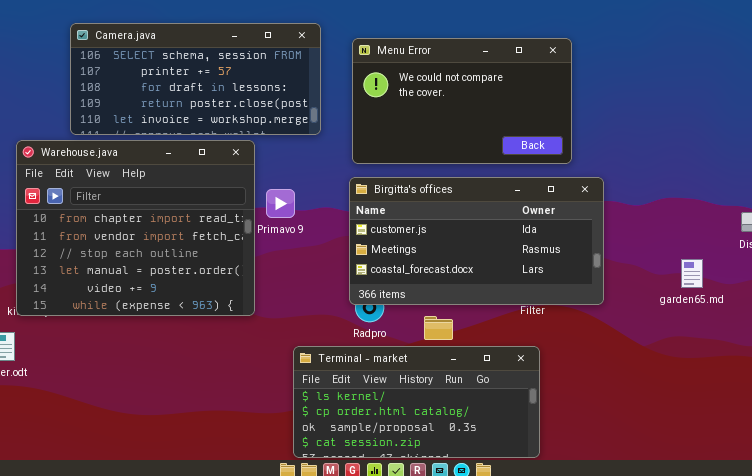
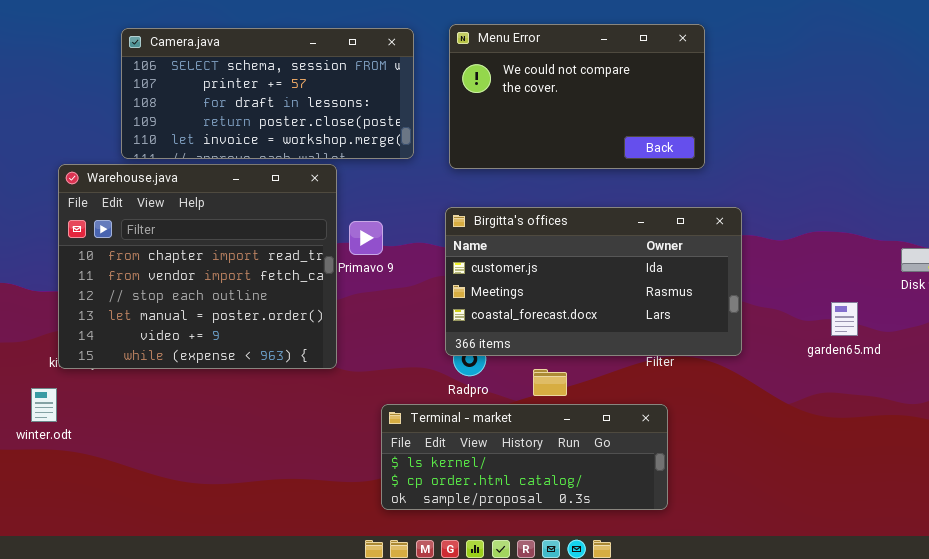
Menu Error: [352,38,572,164] -> [449,24,705,169], moved
Terminal - market: [293,346,540,458] -> [381,404,668,510], resized

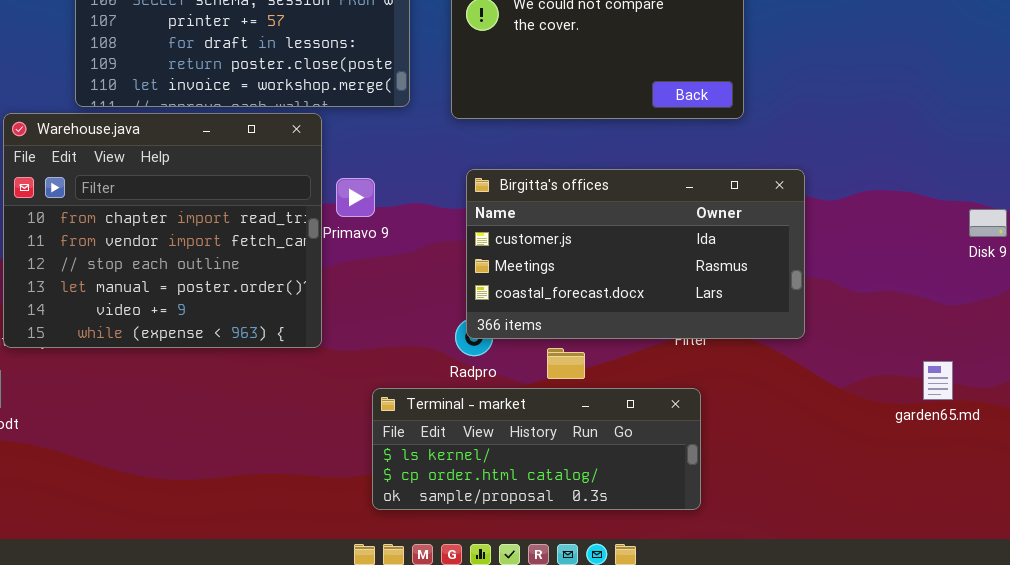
Birgitta's offices: [445,207,742,356] -> [466,169,805,339], moved
garden65.md: [831,302,858,336] -> [923,361,953,400], moved

